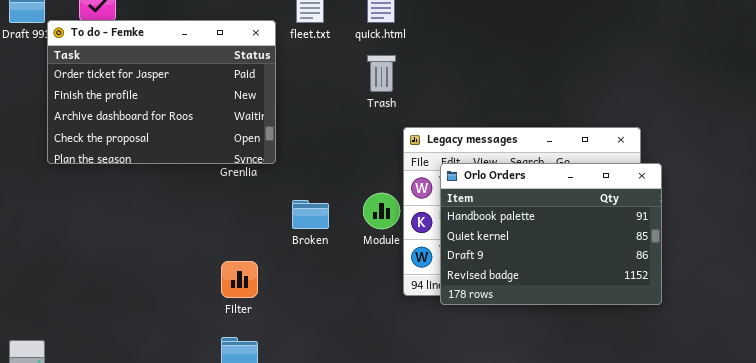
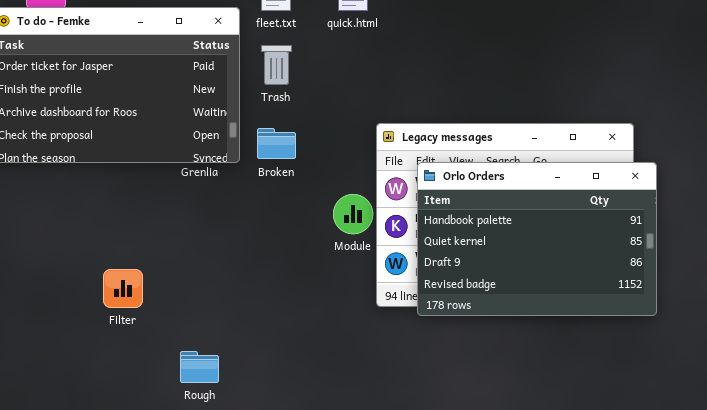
Trash: [367,55,396,92] -> [261,45,292,85], moved
Broken: [292,200,329,229] -> [257,128,296,159], moved
Filter: [221,261,258,298] -> [103,269,143,308], moved

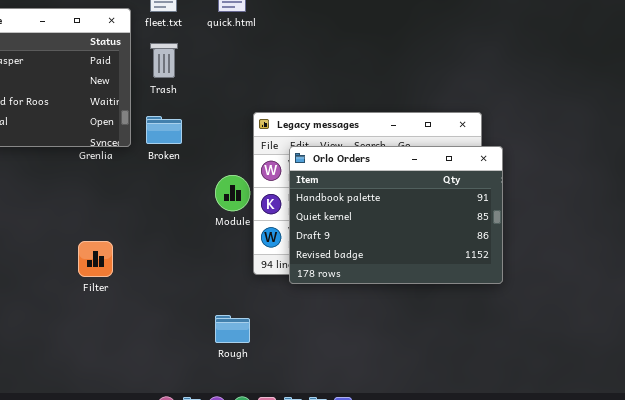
Filter: [103,269,143,308] -> [78,241,113,277], moved
Rough: [180,351,219,383] -> [215,315,250,343], moved

